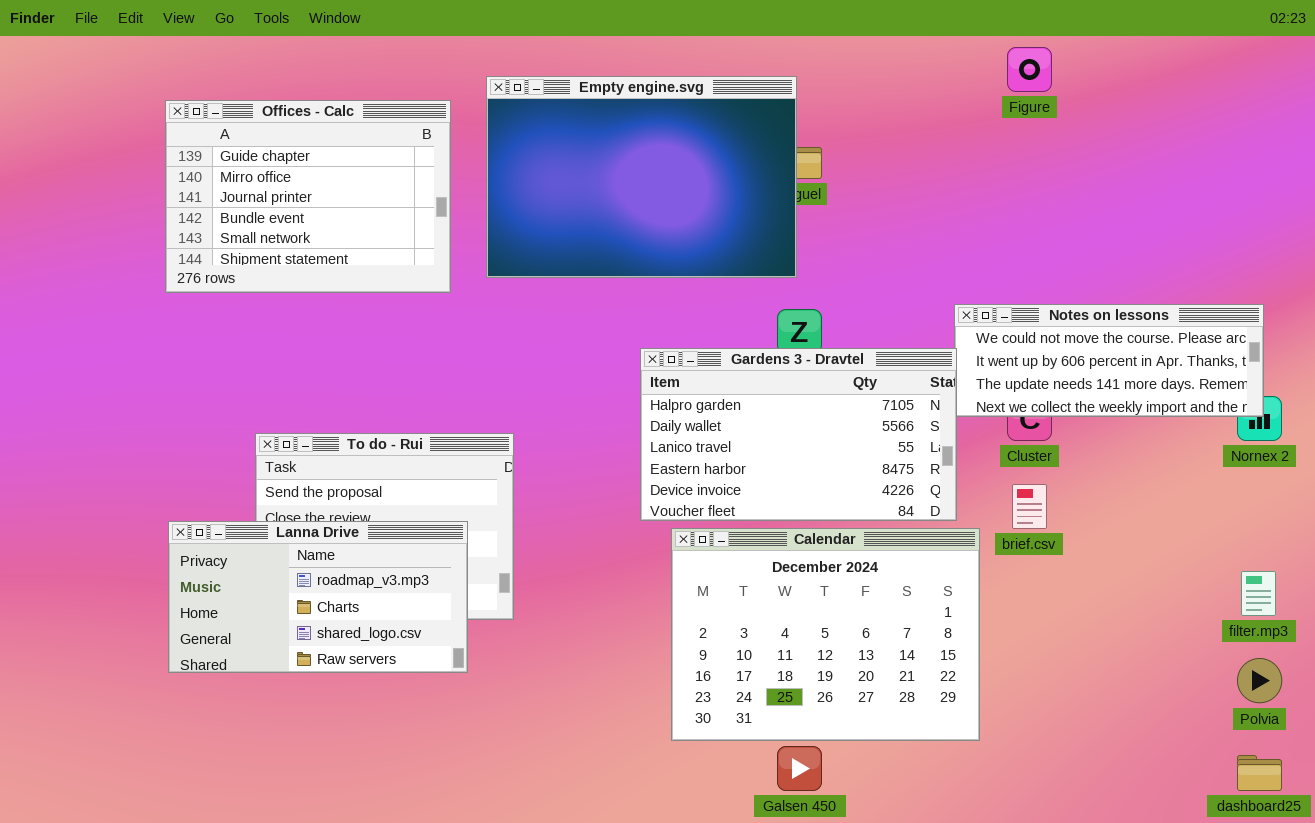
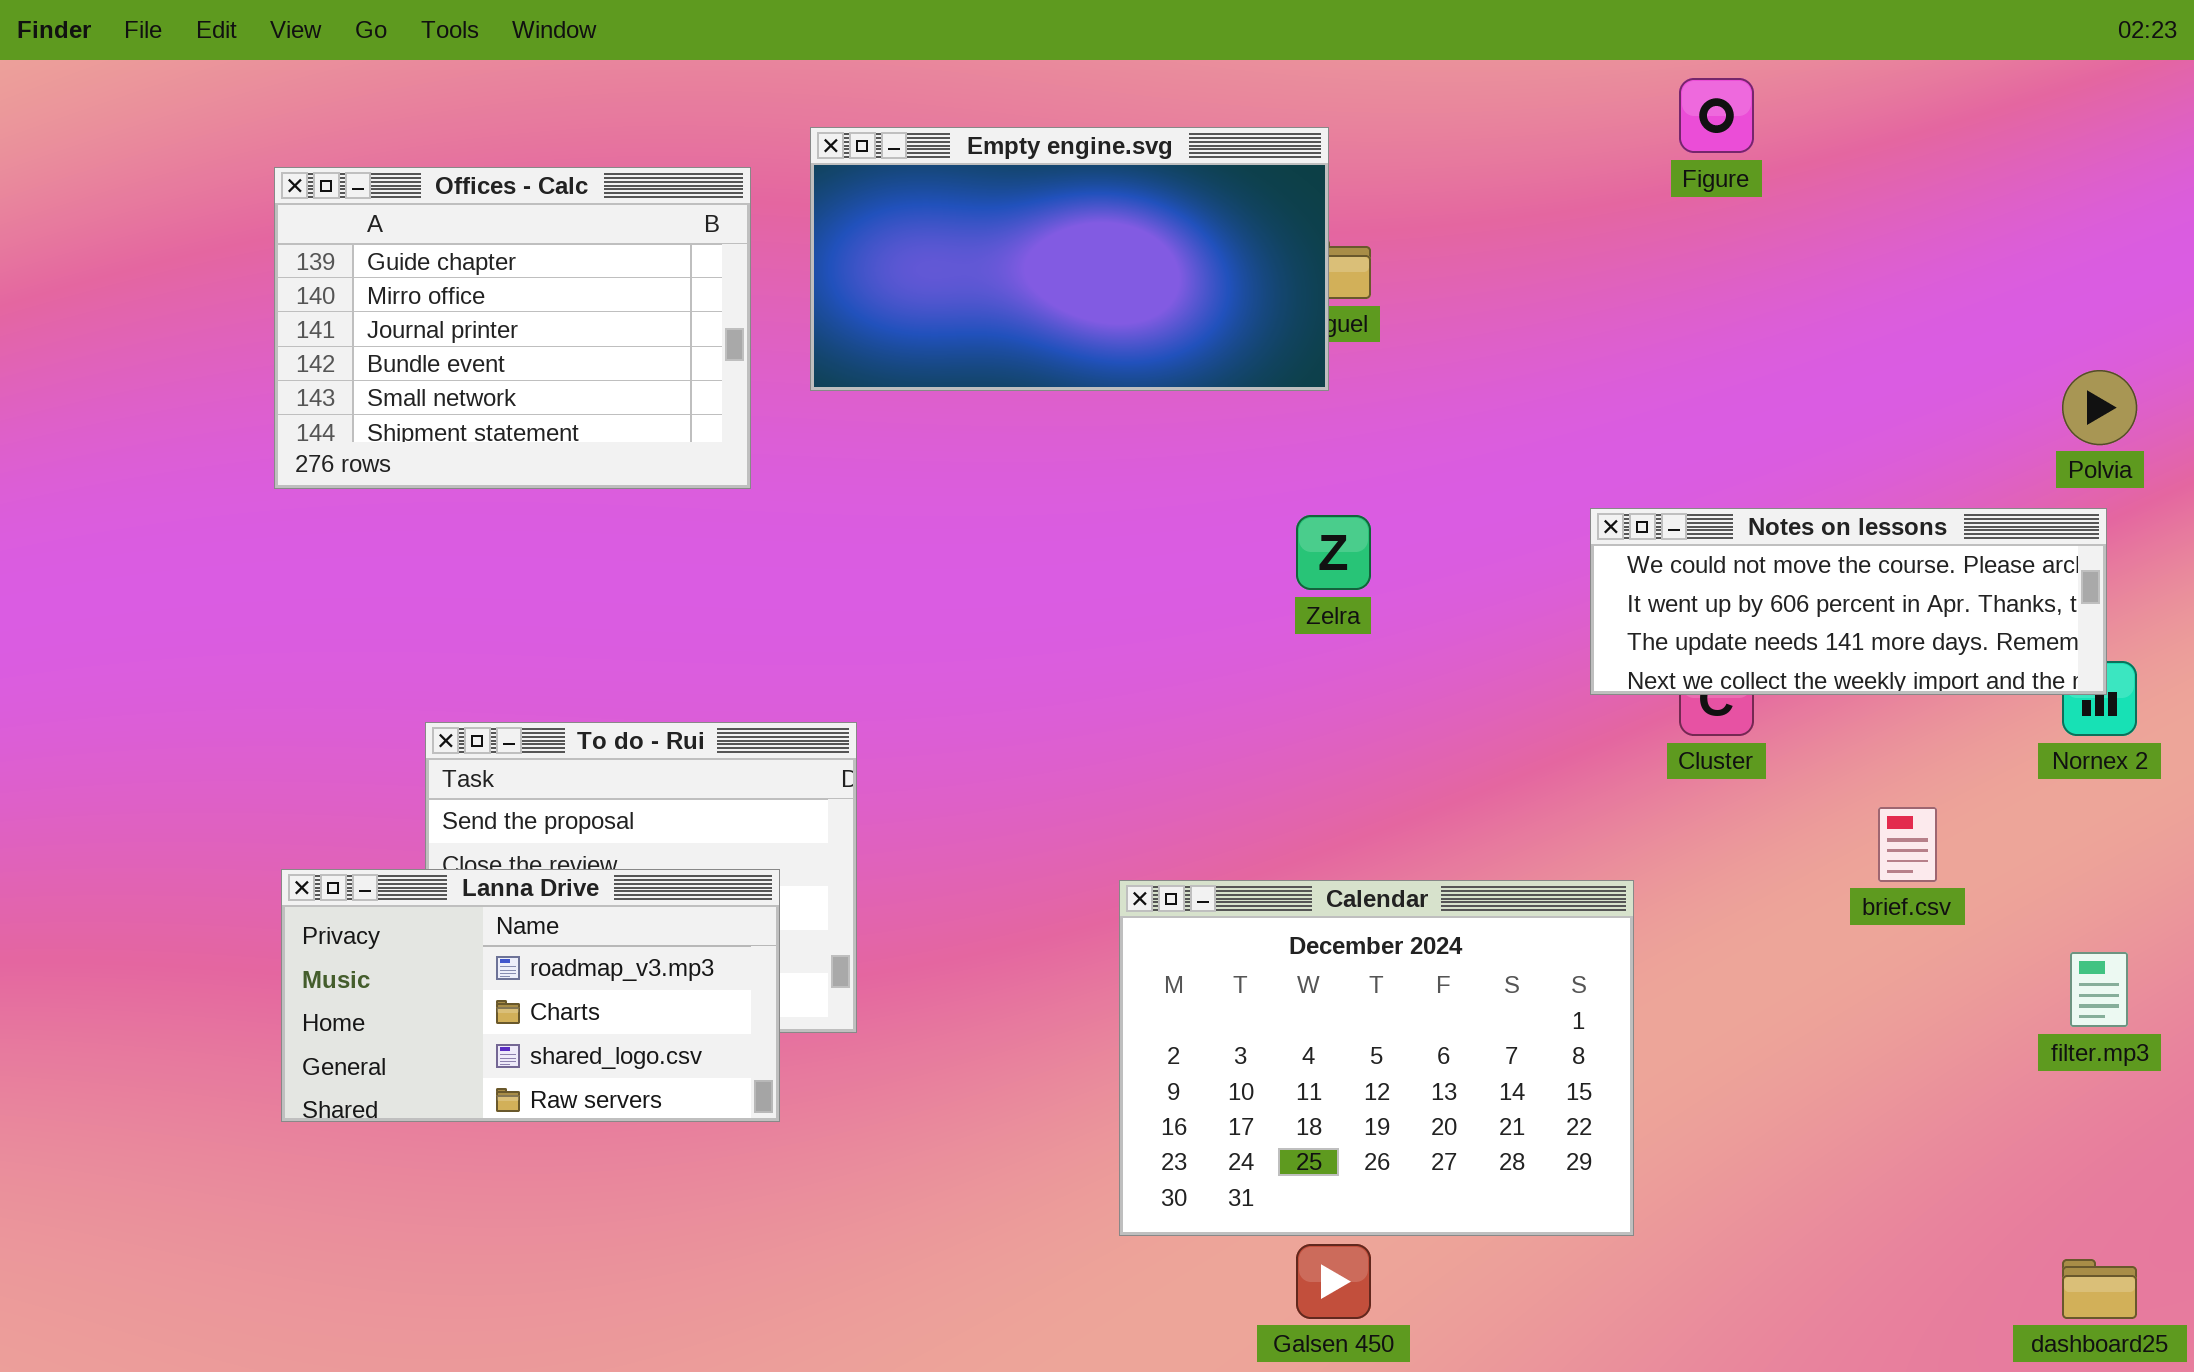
Empty engine.svg: [486,76,797,278] -> [810,127,1329,391], resized
Gardens 3 - Dravtel: [640,348,957,521] -> none, closed
brief.csv: [1012,484,1047,529] -> [1878,807,1937,882], moved
Polvia: [1237,658,1282,703] -> [2062,370,2137,445], moved

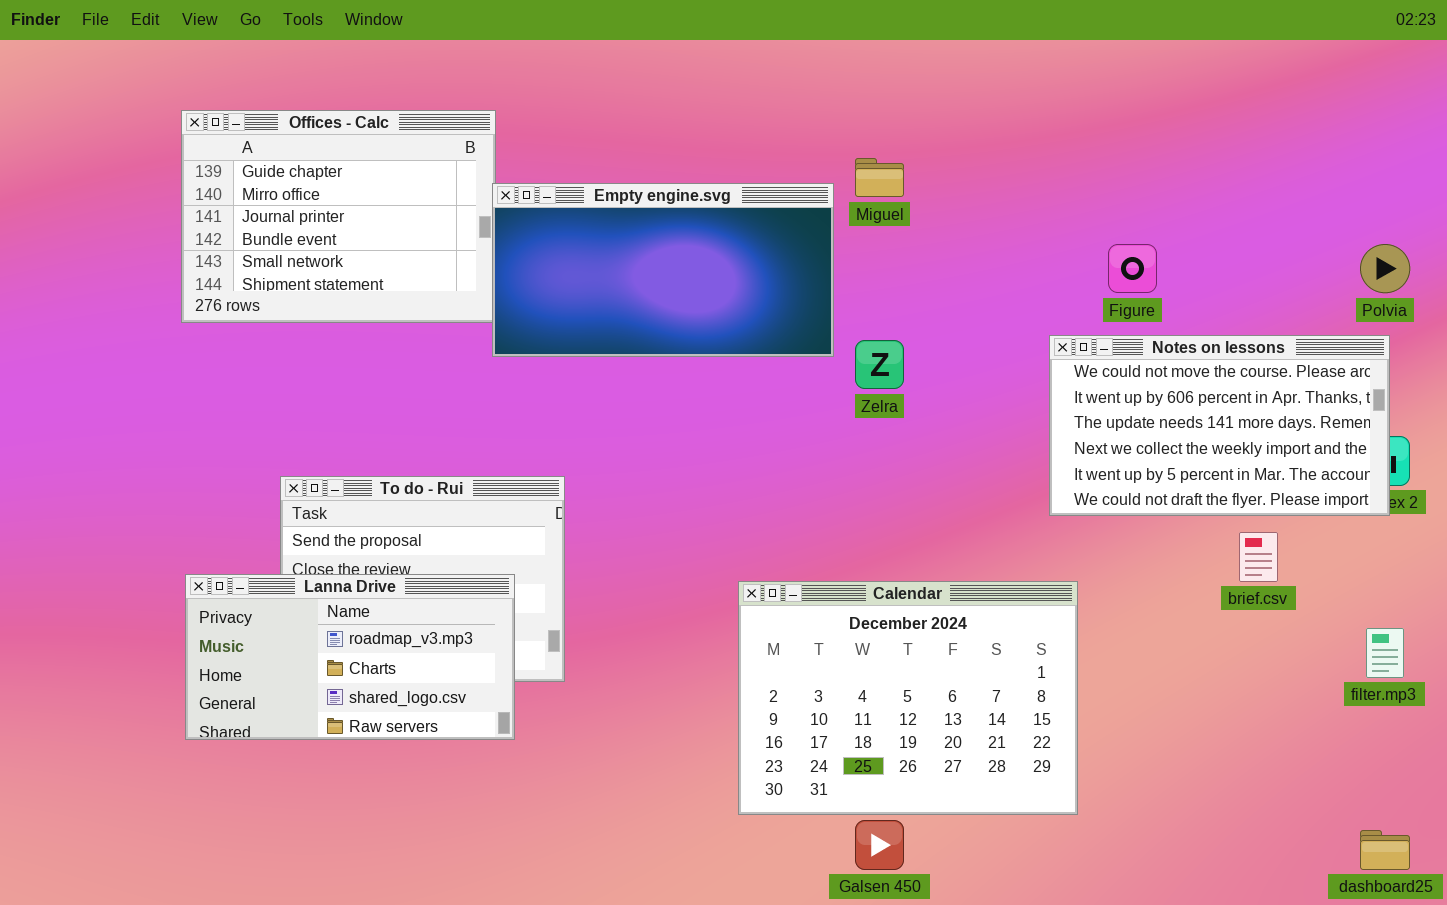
Figure: [1679,78,1754,153] -> [1108,244,1157,293], moved
Empty engine.svg: [810,127,1329,391] -> [492,183,834,357], moved
Notes on lessons: [1590,508,2107,695] -> [1049,335,1390,516], resized

